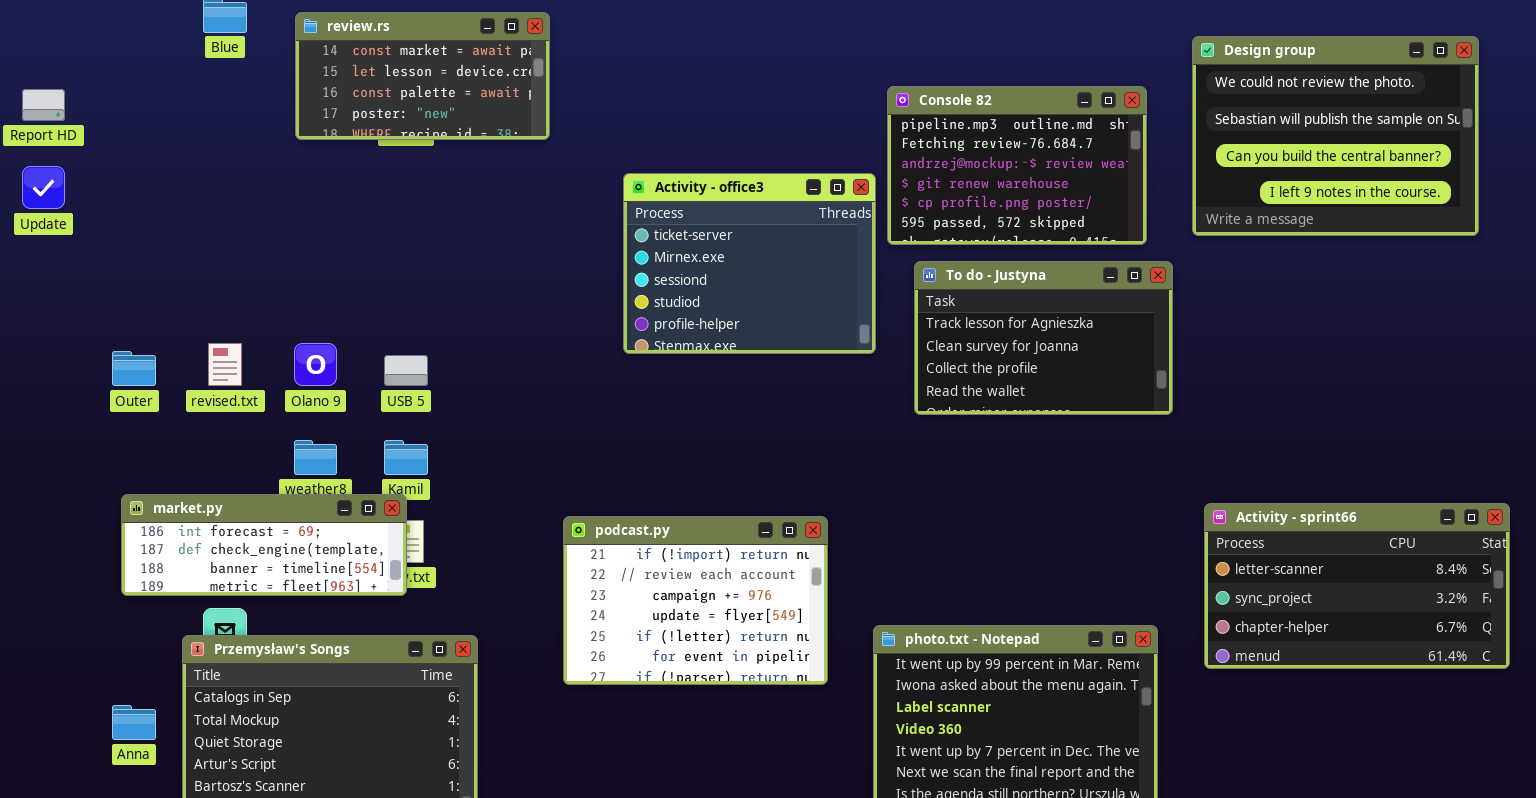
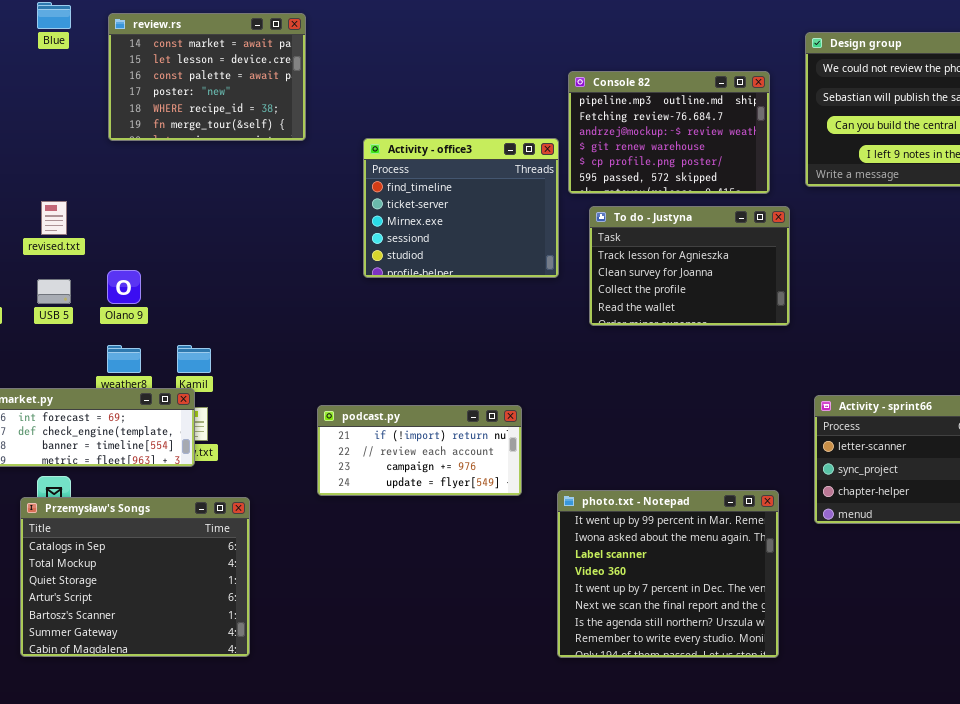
review.rs: [295,12,550,140] -> [108,13,306,141], resized
Activity - office3: [623,173,876,354] -> [363,138,559,278], scrolled up 1 row
revised.txt: [208,343,242,386] -> [41,201,67,235], moved
USB 5: [384,355,428,386] -> [37,279,71,304], moved
podcast.py: [563,516,828,685] -> [317,405,522,496], resized

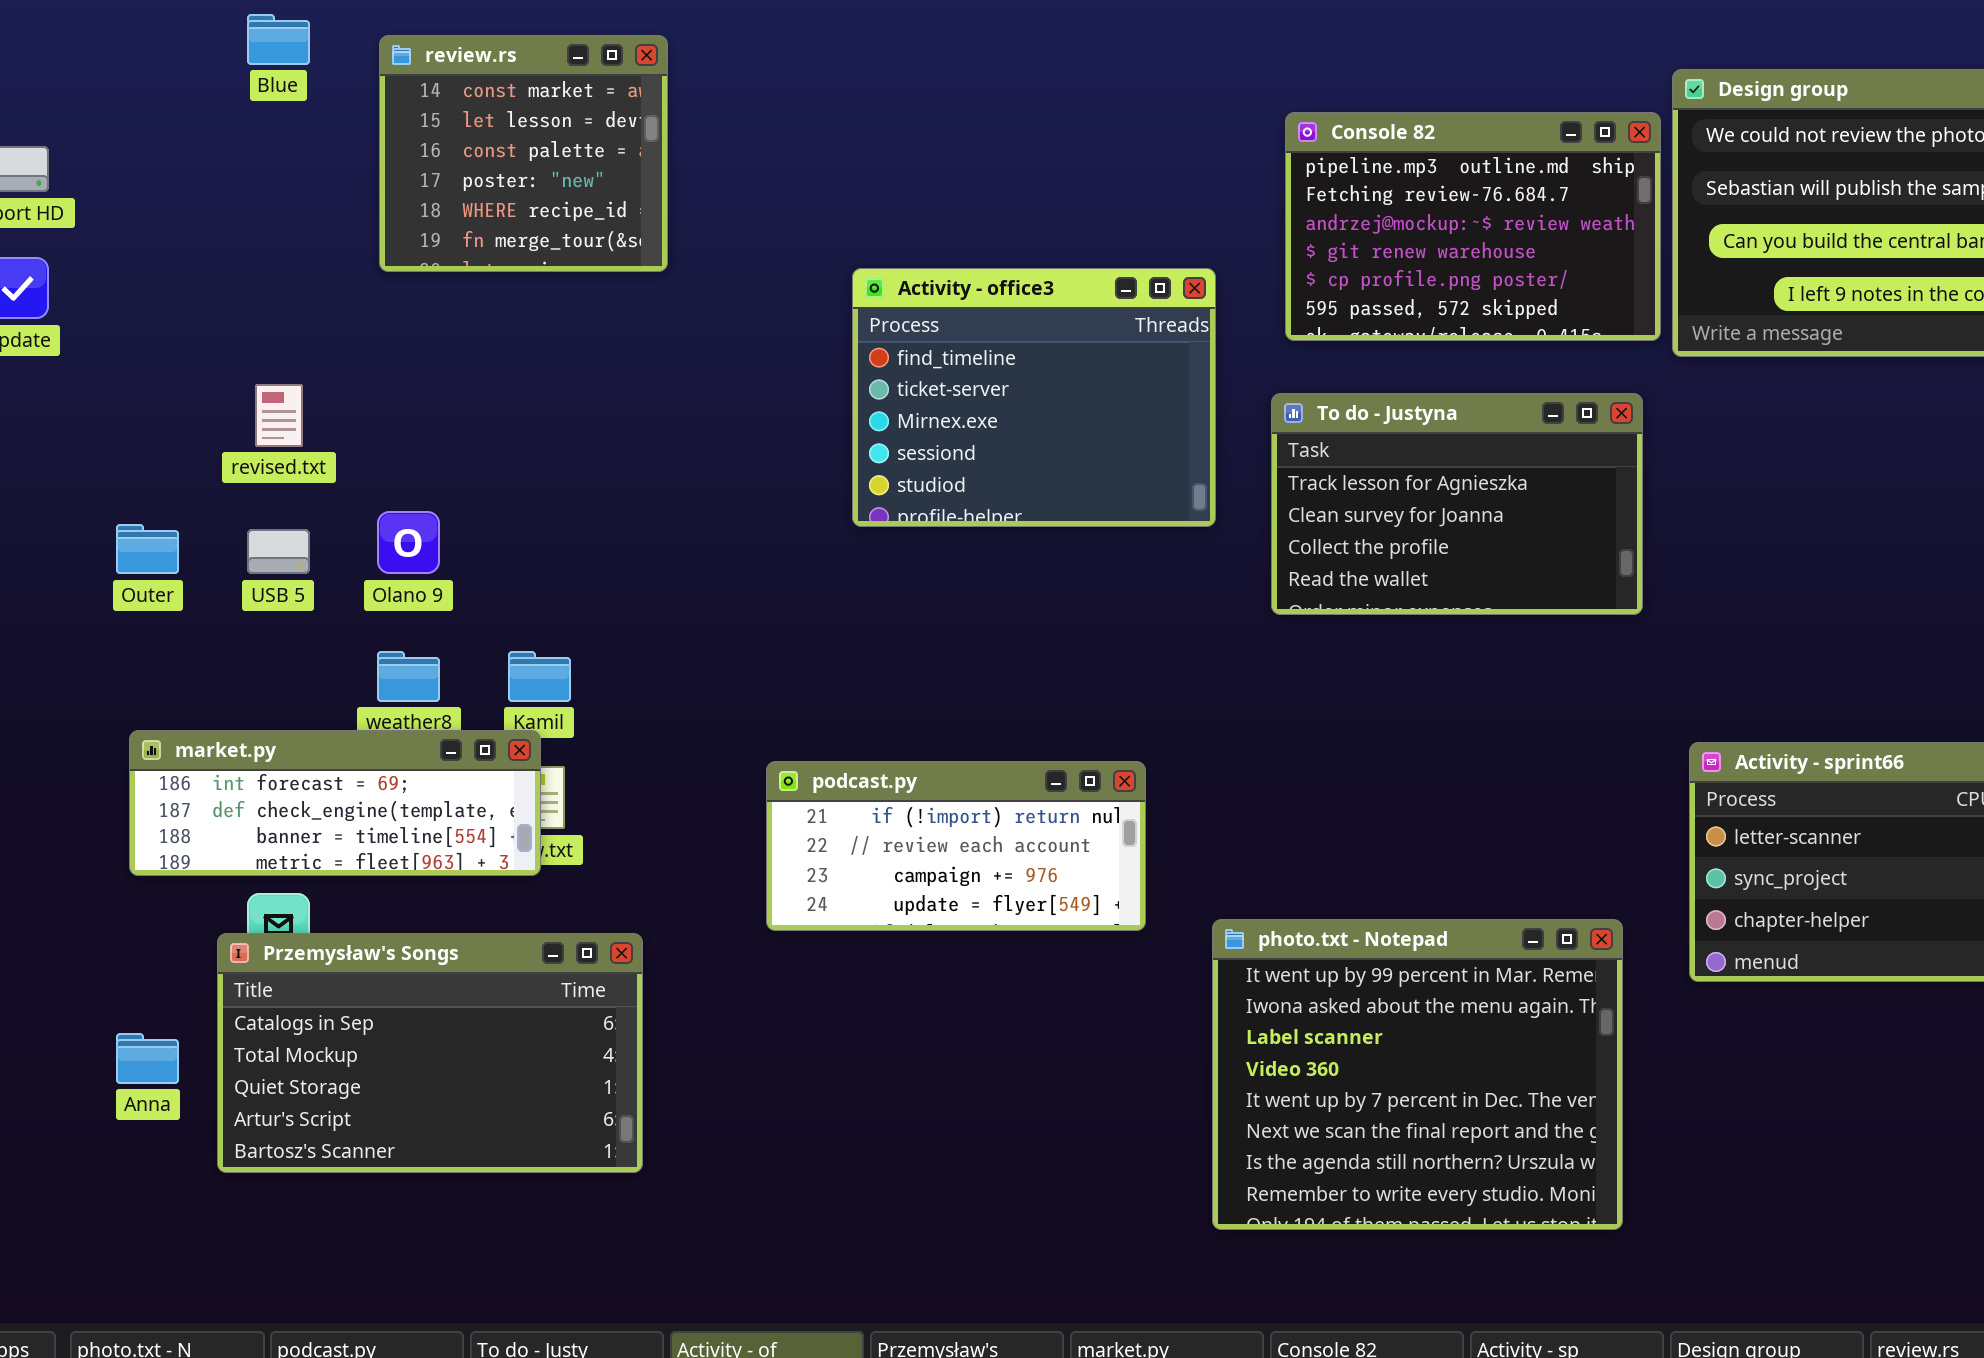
review.rs: [108,13,306,141] -> [379,35,668,272], resized
Console 82: [568,71,770,194] -> [1285,112,1661,341], moved
Przemysław's Songs: [20,497,250,657] -> [217,933,643,1173], resized

